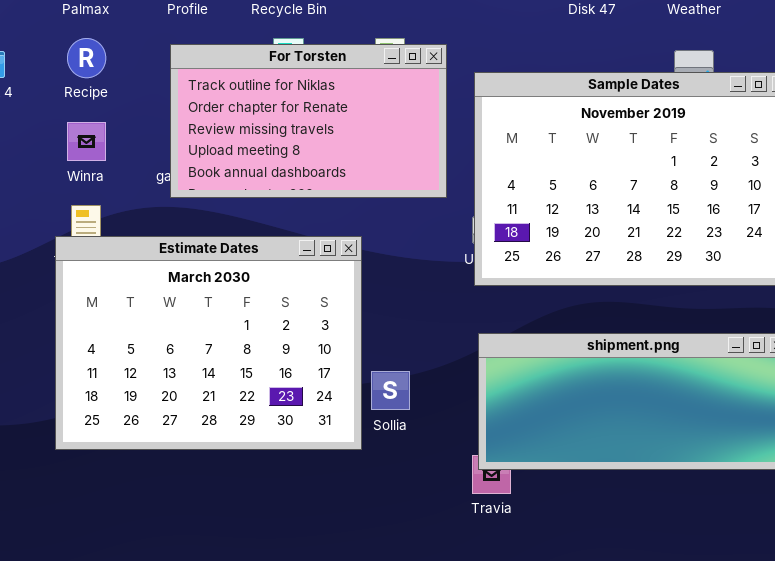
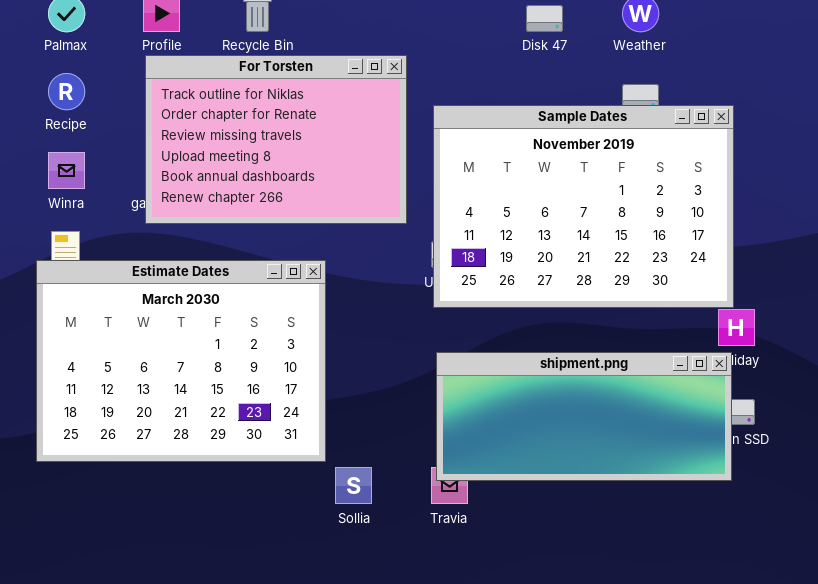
For Torsten: [170,44,447,198] -> [145,55,407,224], resized
Sollia: [371,371,410,410] -> [335,467,372,504], moved

